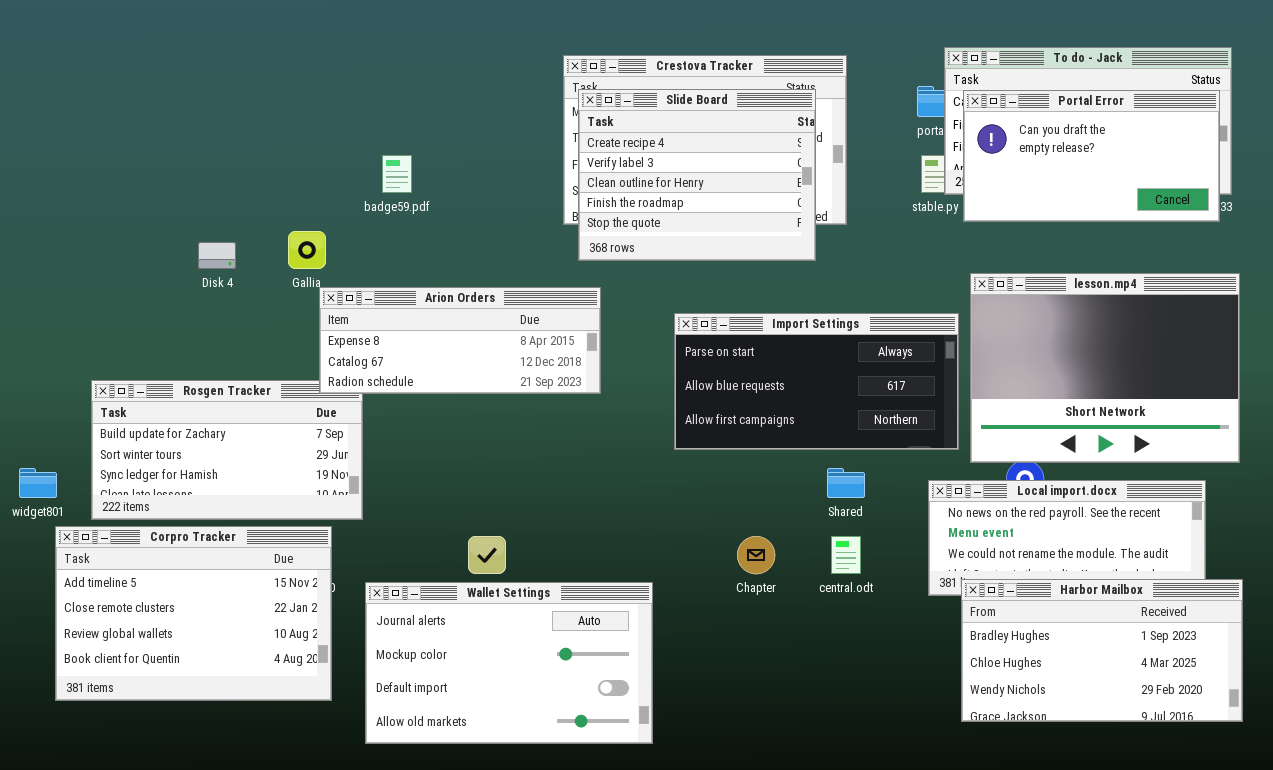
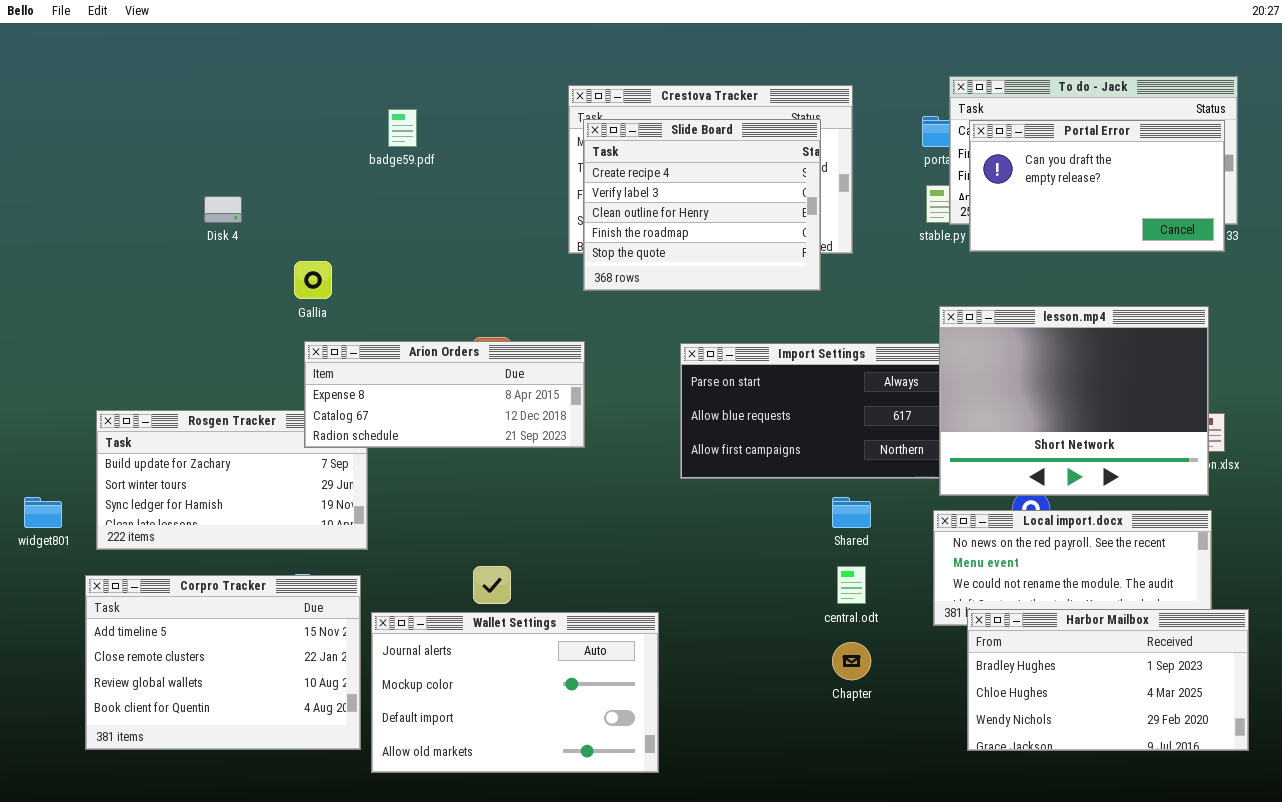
badge59.pdf: [382,155,412,193] -> [388,109,417,147], moved
Disk 4: [198,242,236,269] -> [204,196,242,223], moved
lesson.mp4: [970,273,1240,463] -> [939,306,1209,496], moved
Arion Orders: [319,287,601,394] -> [304,341,585,448], moved
Corpro Tracker: [55,526,332,701] -> [85,575,361,750], moved
Chapter: [737,536,775,574] -> [832,642,871,680], moved

